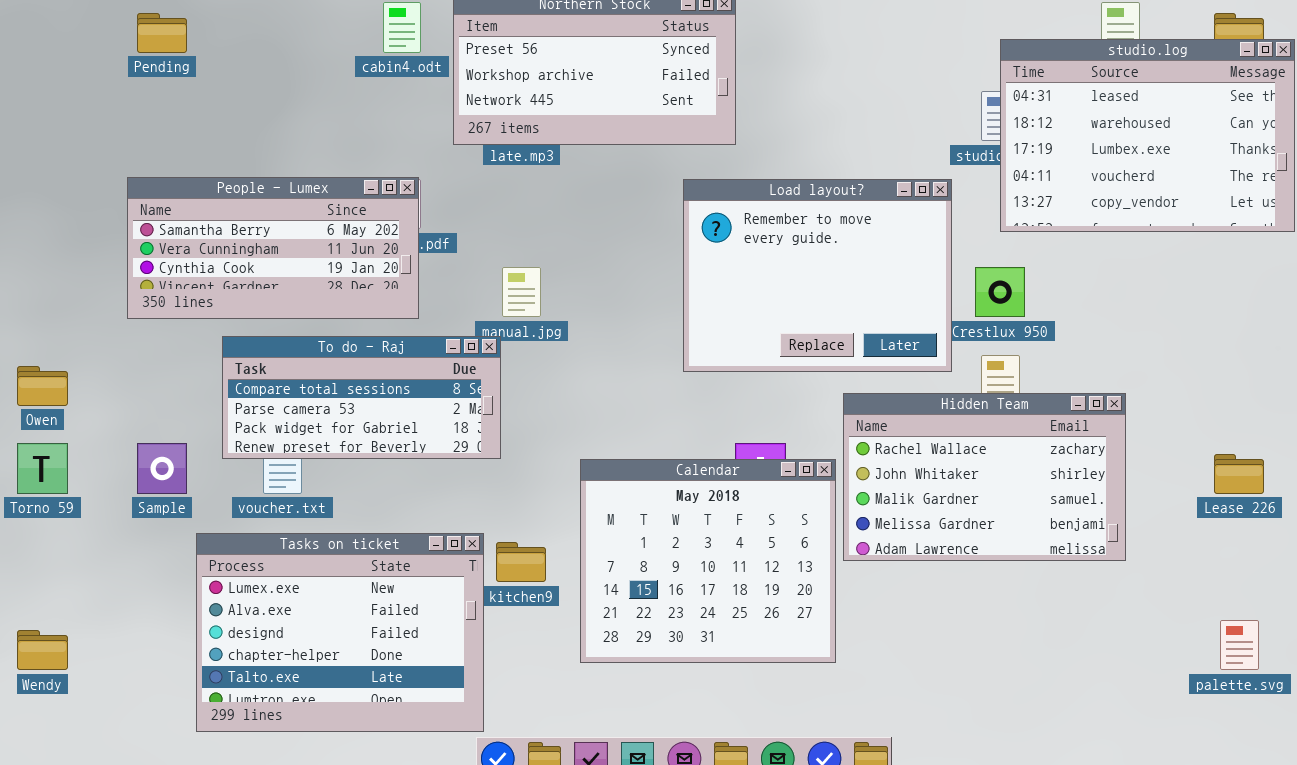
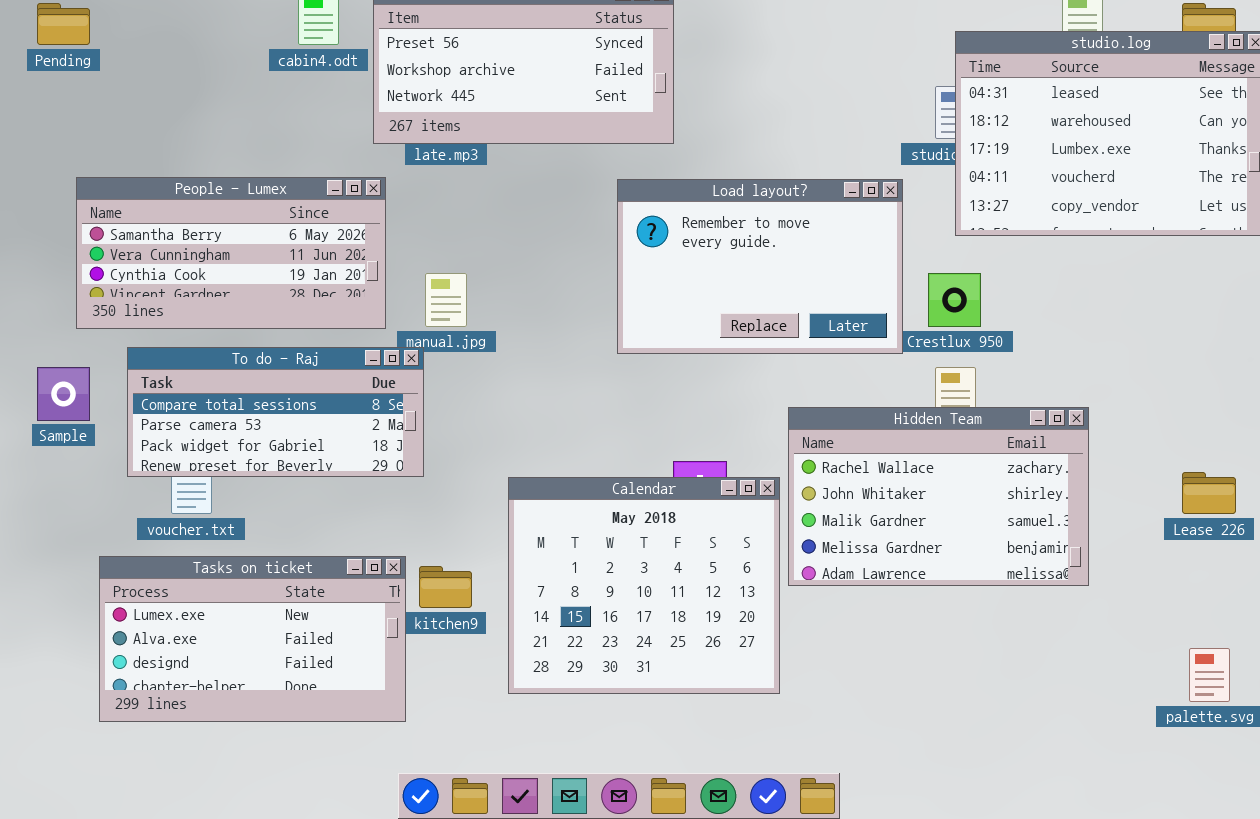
People - Lumex: [127,177,419,319] -> [76,177,386,329], moved
Load layout?: [683,179,952,372] -> [617,179,903,354], resized
Sample: [137,443,187,494] -> [37,367,90,421], moved
Tasks on ticket: [196,533,484,732] -> [99,556,406,722], resized

